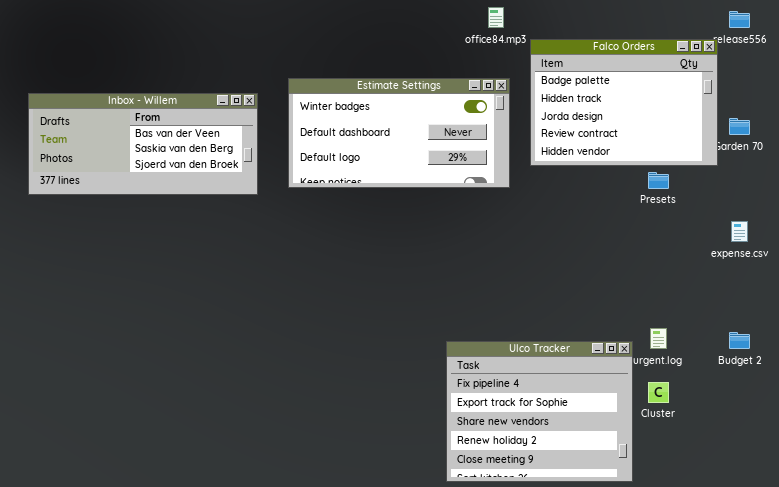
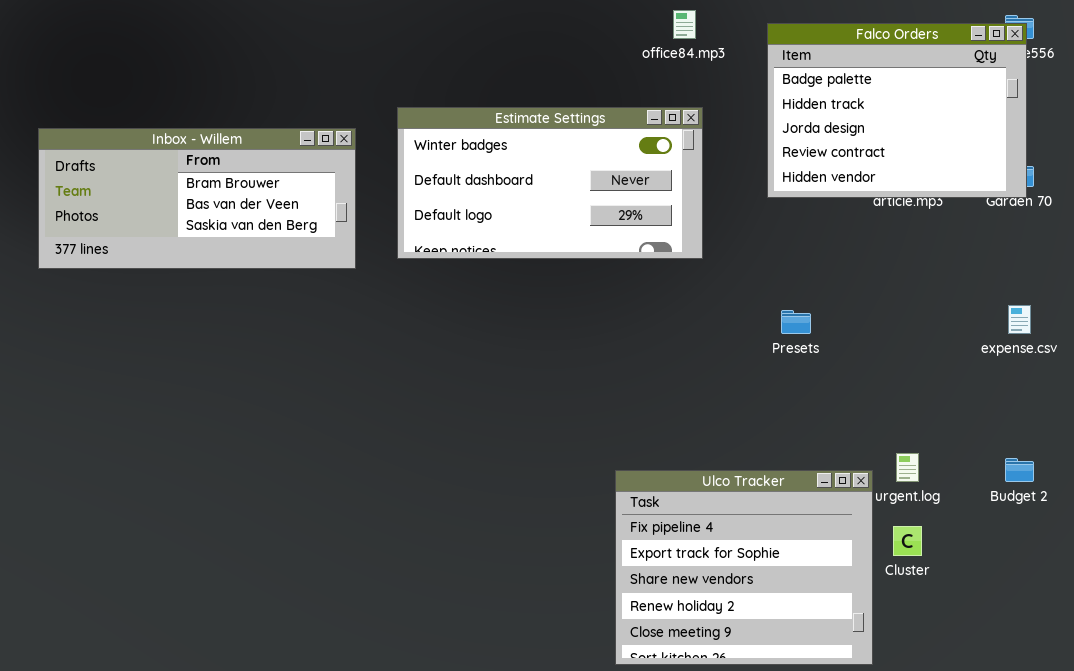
Falco Orders: [530,39,718,166] -> [767,23,1027,198], moved
Inbox - Willem: [28,93,258,195] -> [38,128,356,269], scrolled up 1 row
Presets: [648,172,669,189] -> [781,310,811,334], moved

